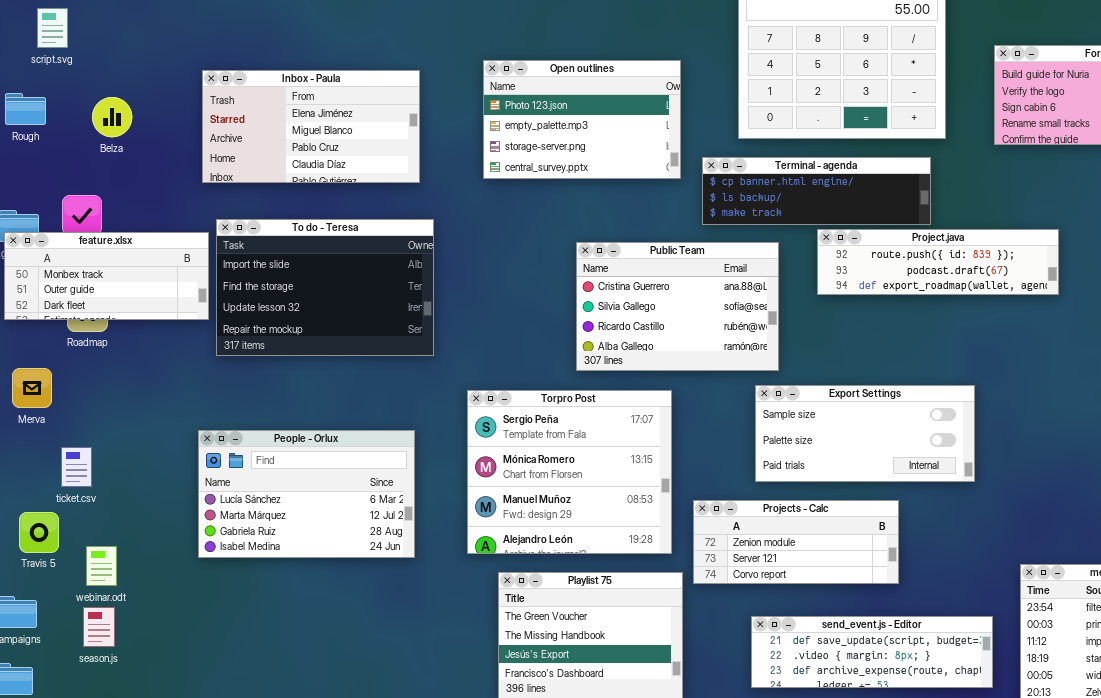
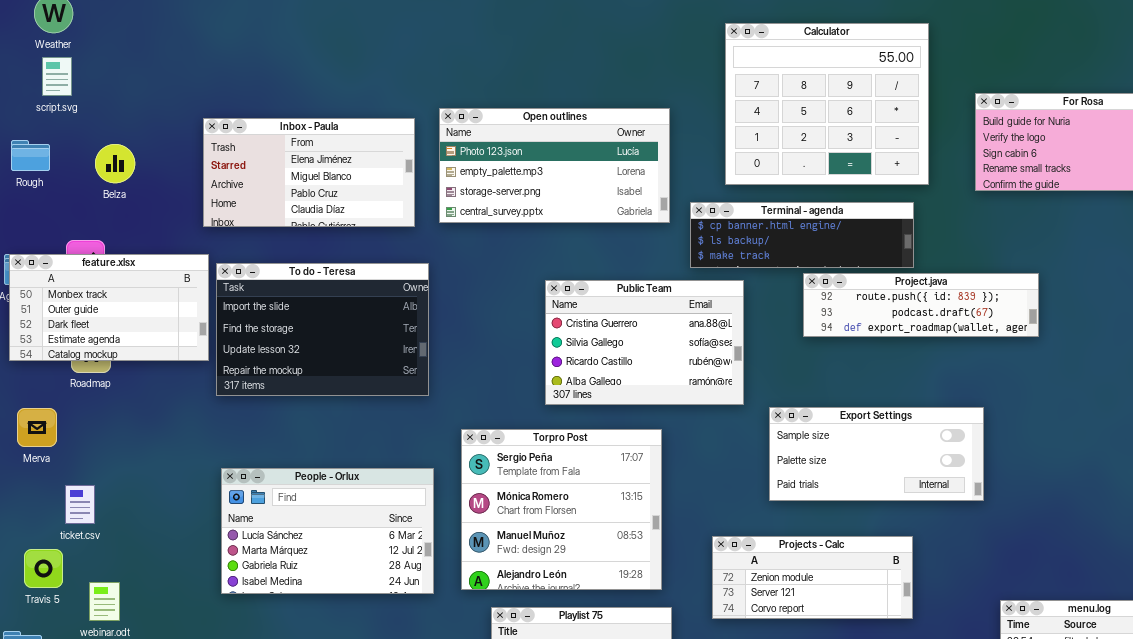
Open outlines: [483,60,681,179] -> [439,108,670,223], resized
feature.xlsx: [4,232,209,320] -> [9,254,209,361], resized
Public Team: [576,242,779,371] -> [545,280,744,405], moved
Export Settings: [755,385,975,482] -> [769,407,984,501], moved
People - Orlux: [198,430,415,558] -> [221,468,434,594], moved
Projects - Calc: [693,500,899,584] -> [712,536,913,619], moved

